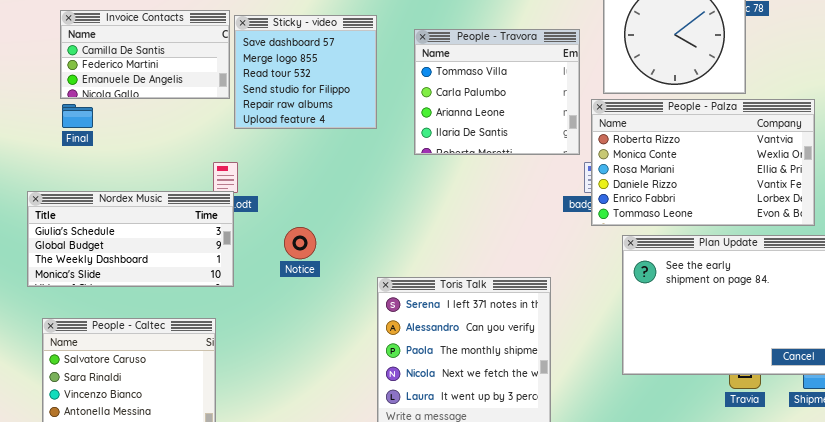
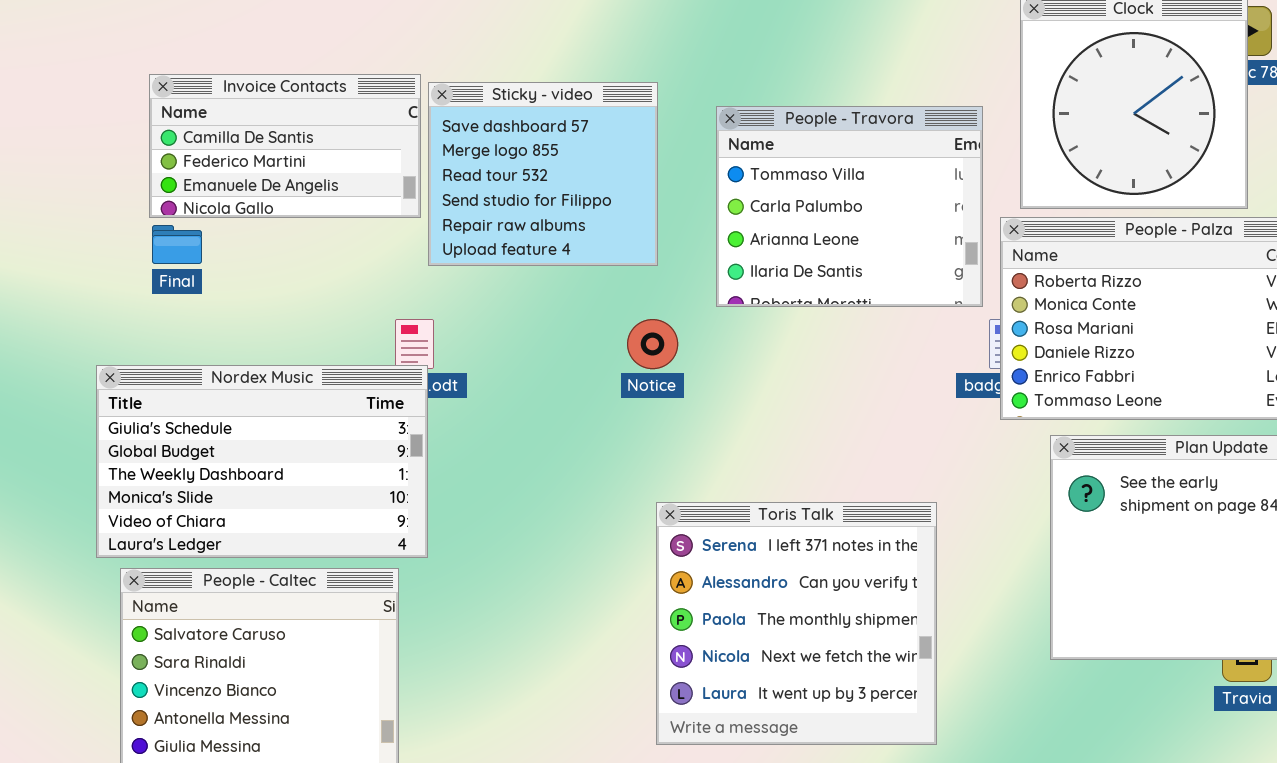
Nordex Music: [27,191,234,287] -> [96,365,428,558], resized
Notice: [284,227,316,259] -> [627,319,678,369], moved

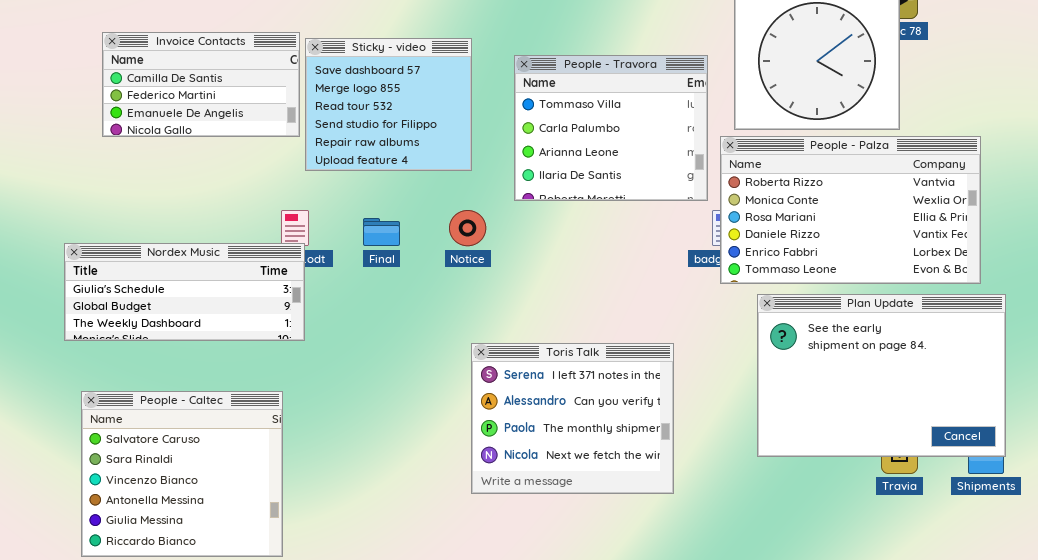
Final: [152,225,202,264] -> [363,218,400,246], moved
Nordex Music: [96,365,428,558] -> [64,243,305,341], resized
Toris Talk: [656,502,937,745] -> [471,343,674,494], resized

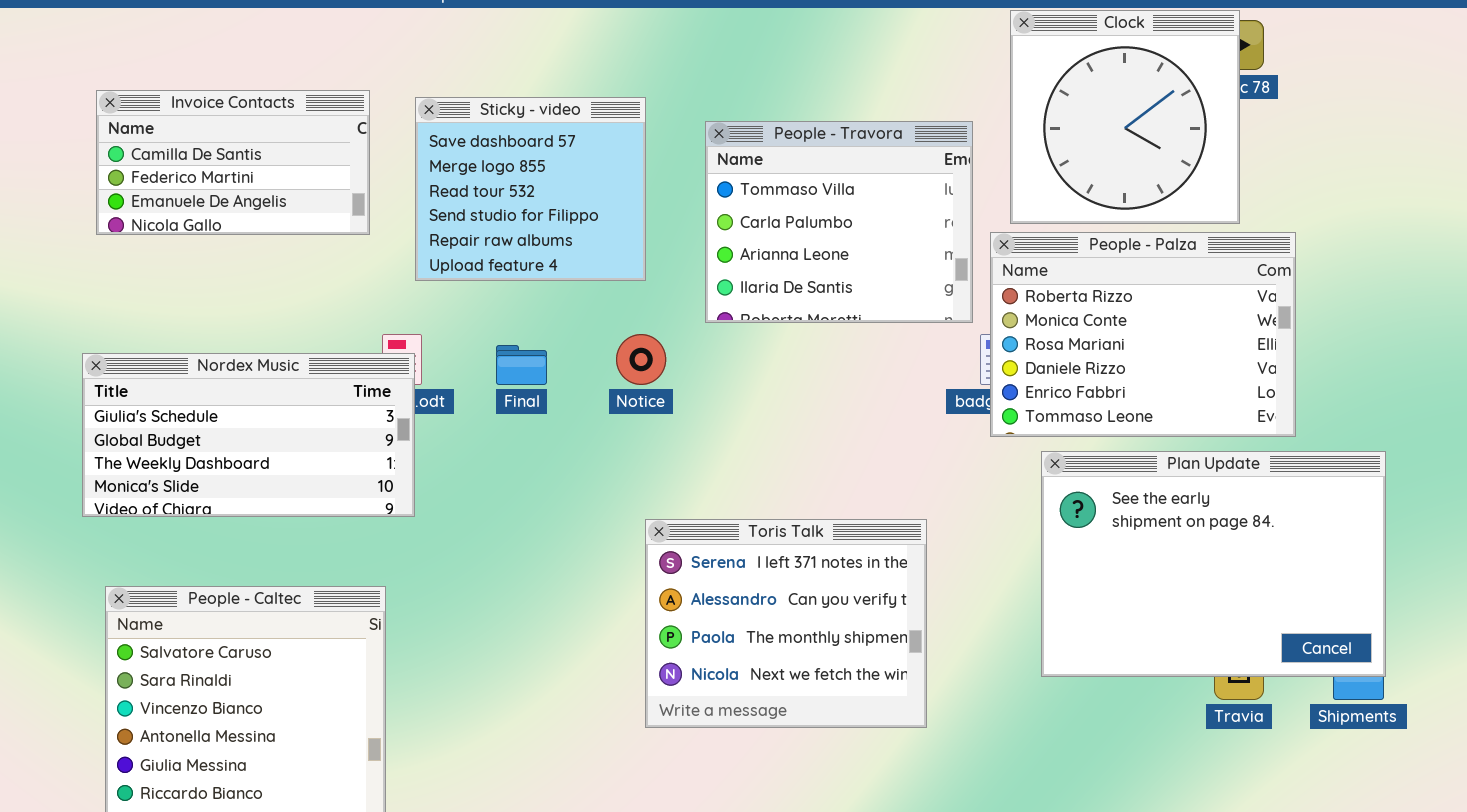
Invoice Contacts: [102,32,300,137] -> [96,90,370,235], moved
People - Palza: [720,136,981,284] -> [990,232,1296,437], resized
Nordex Music: [64,243,305,341] -> [82,353,415,517], resized

